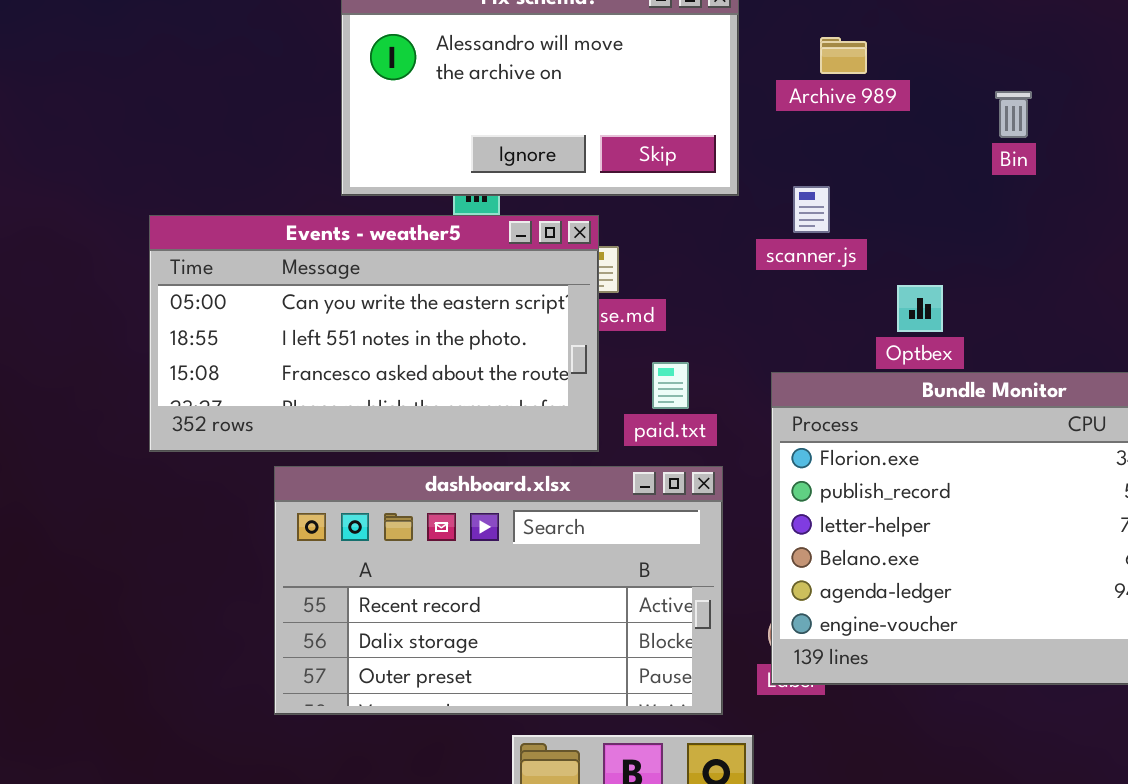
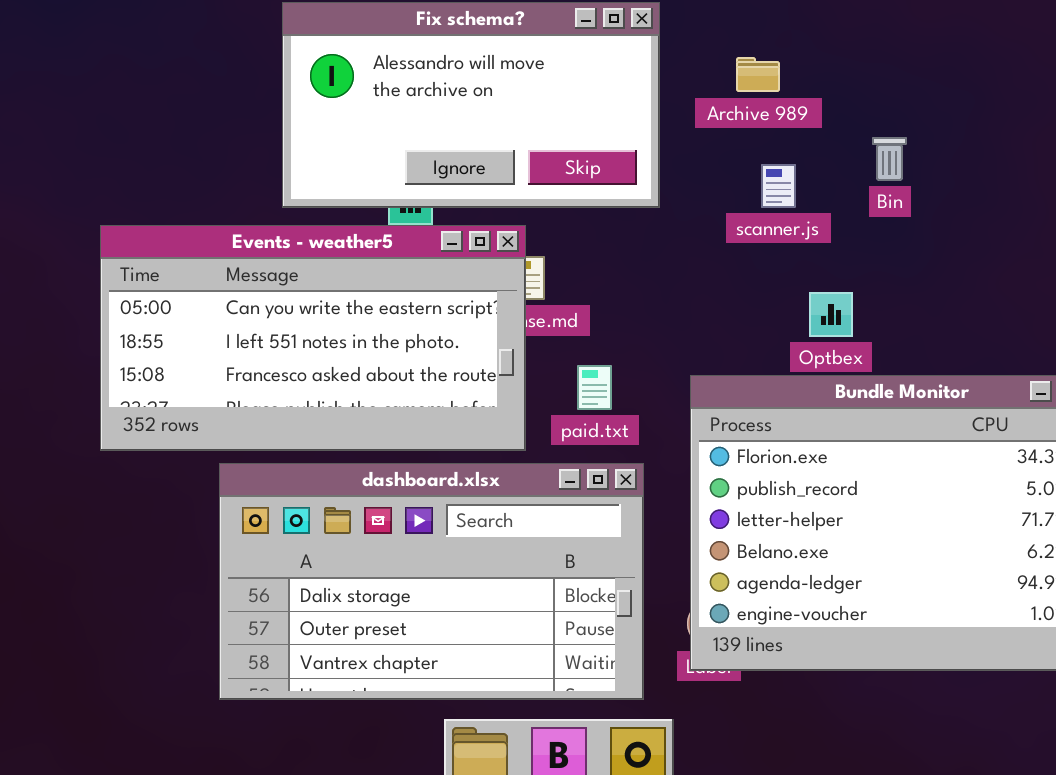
Bin: [995,91,1032,138] -> [872,137,907,181], moved
scanner.js: [793,186,830,233] -> [761,164,796,208], moved
dashboard.xlsx: [274,466,723,715] -> [219,463,644,700], scrolled down 1 row

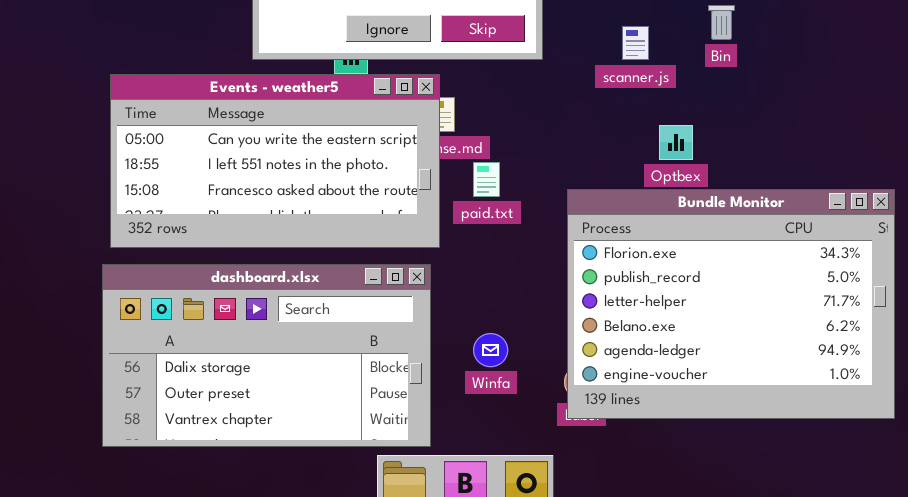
paid.txt: [577,365,612,410] -> [473,162,500,197], moved
dashboard.xlsx: [219,463,644,700] -> [102,264,431,447], moved

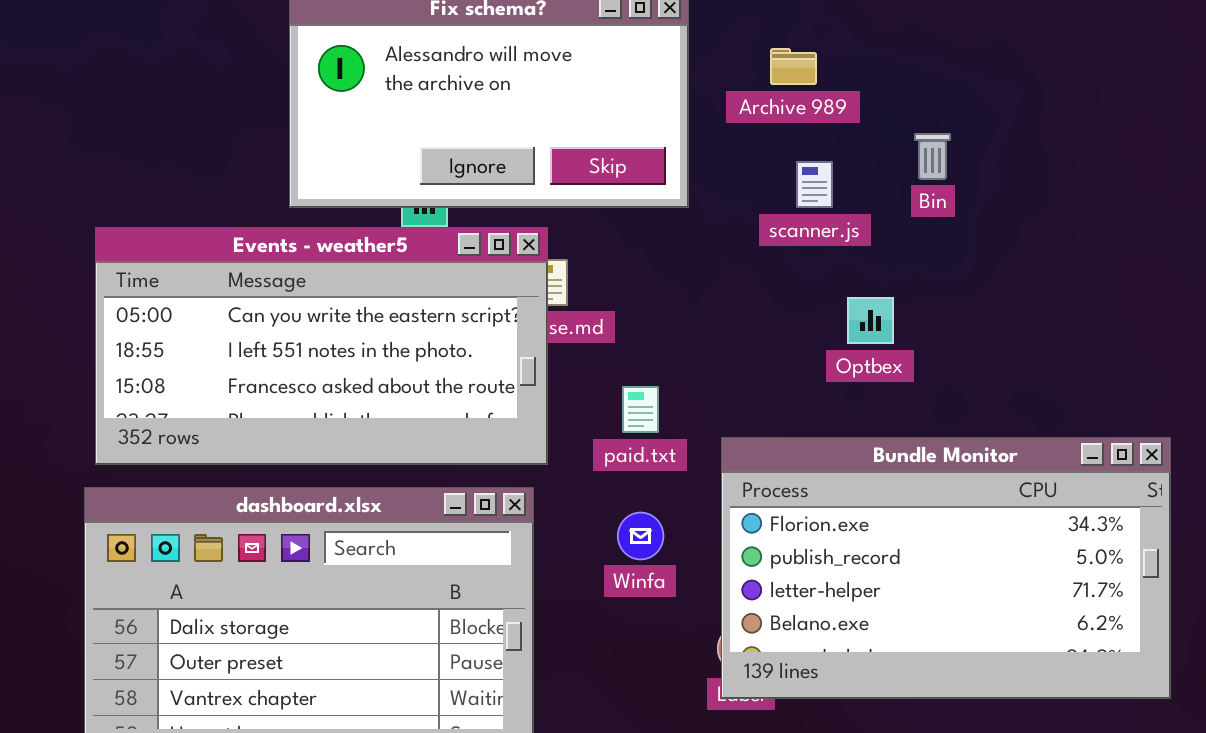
paid.txt: [473,162,500,197] -> [622,386,659,433], moved
Bundle Monitor: [567,189,895,419] -> [721,437,1171,699], resized
Winfa: [473,333,508,367] -> [617,512,664,560], moved

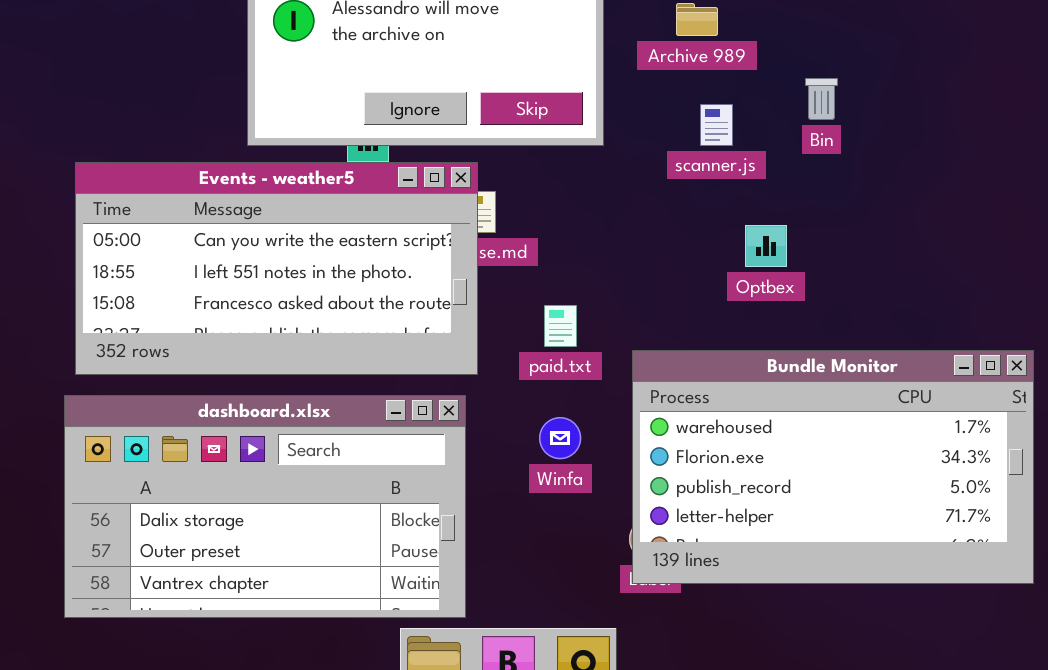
Bundle Monitor: [721,437,1171,699] -> [632,350,1034,584], scrolled up 1 row

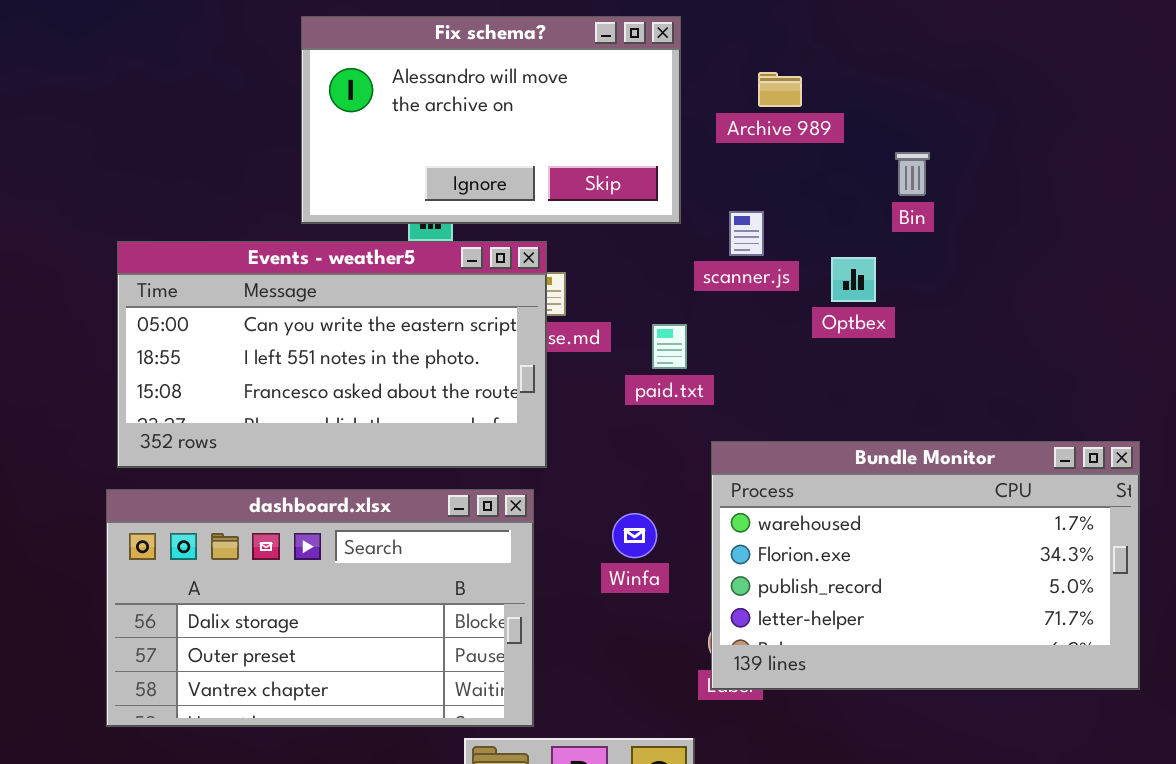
scanner.js: [700,104,733,146] -> [729,211,764,256], moved
Optbex: [745,225,787,267] -> [831,257,876,302], moved
paid.txt: [544,305,577,347] -> [652,324,687,369], moved

